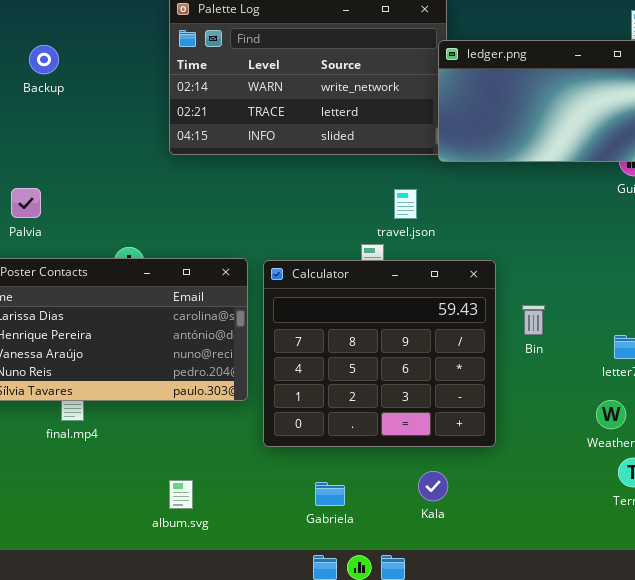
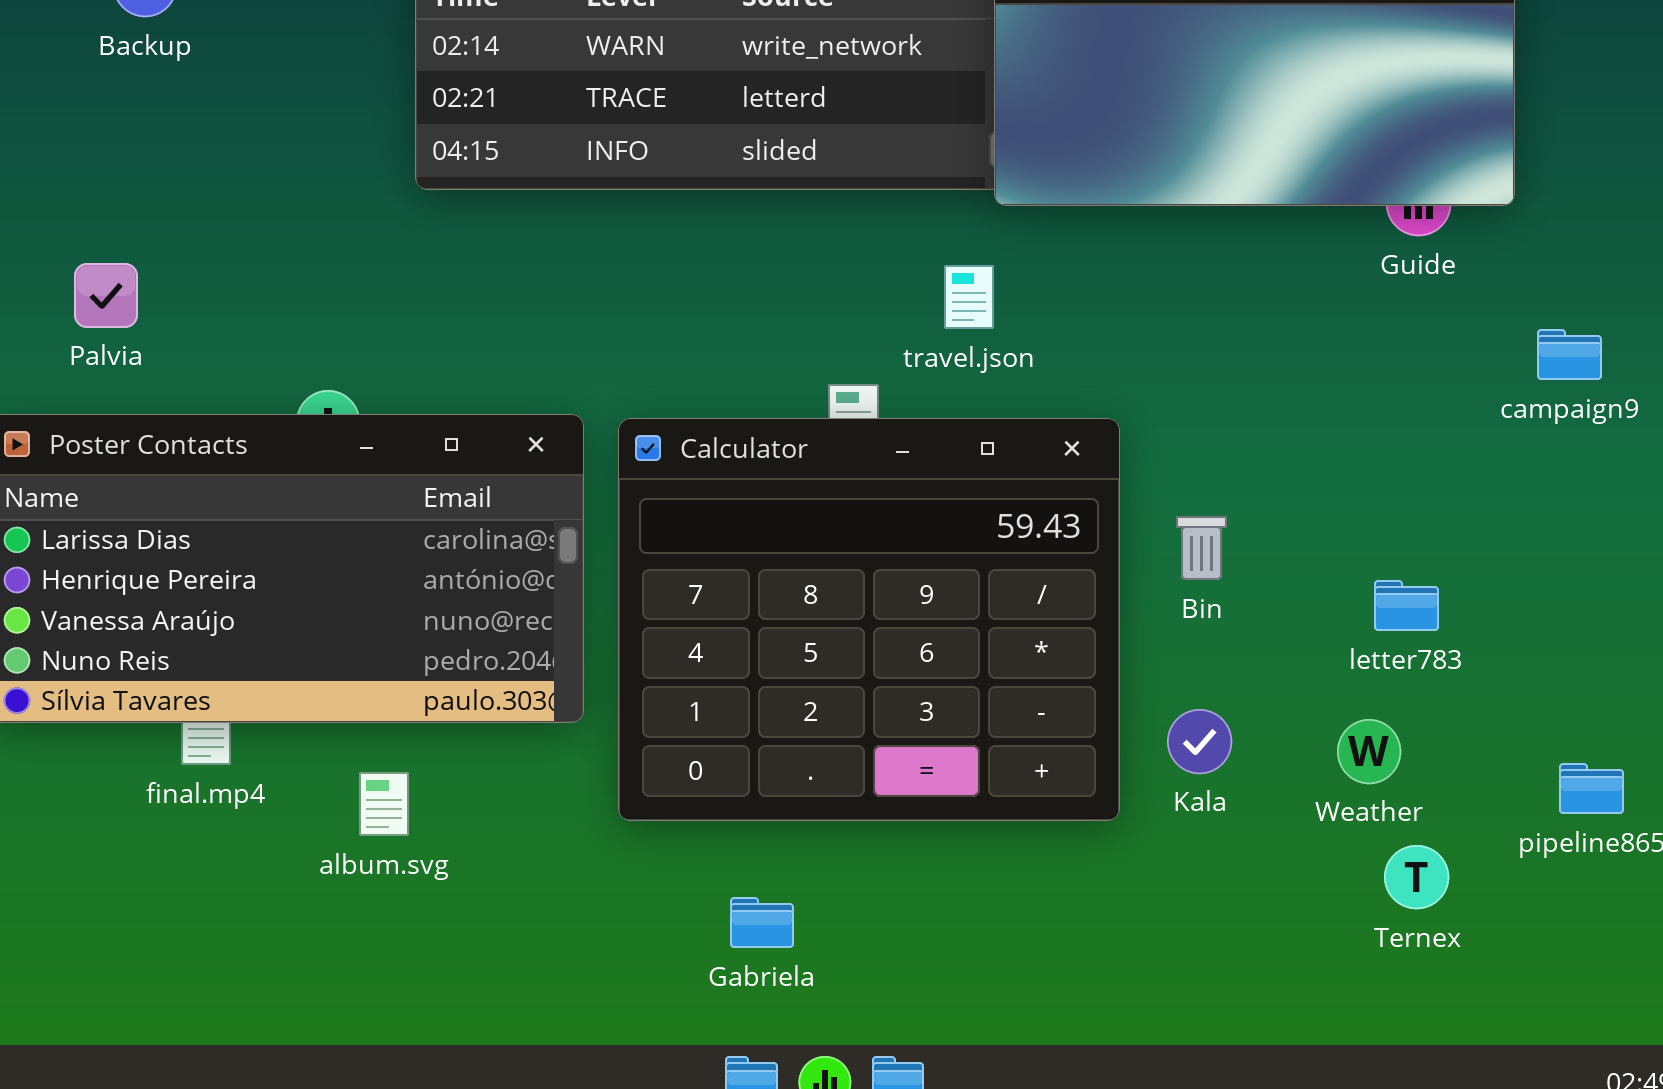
travel.json: [394,189,417,219] -> [944,265,994,329], moved
Kala: [418,471,448,501] -> [1167,709,1232,774], moved
album.svg: [169,480,193,509] -> [359,772,409,836], moved

